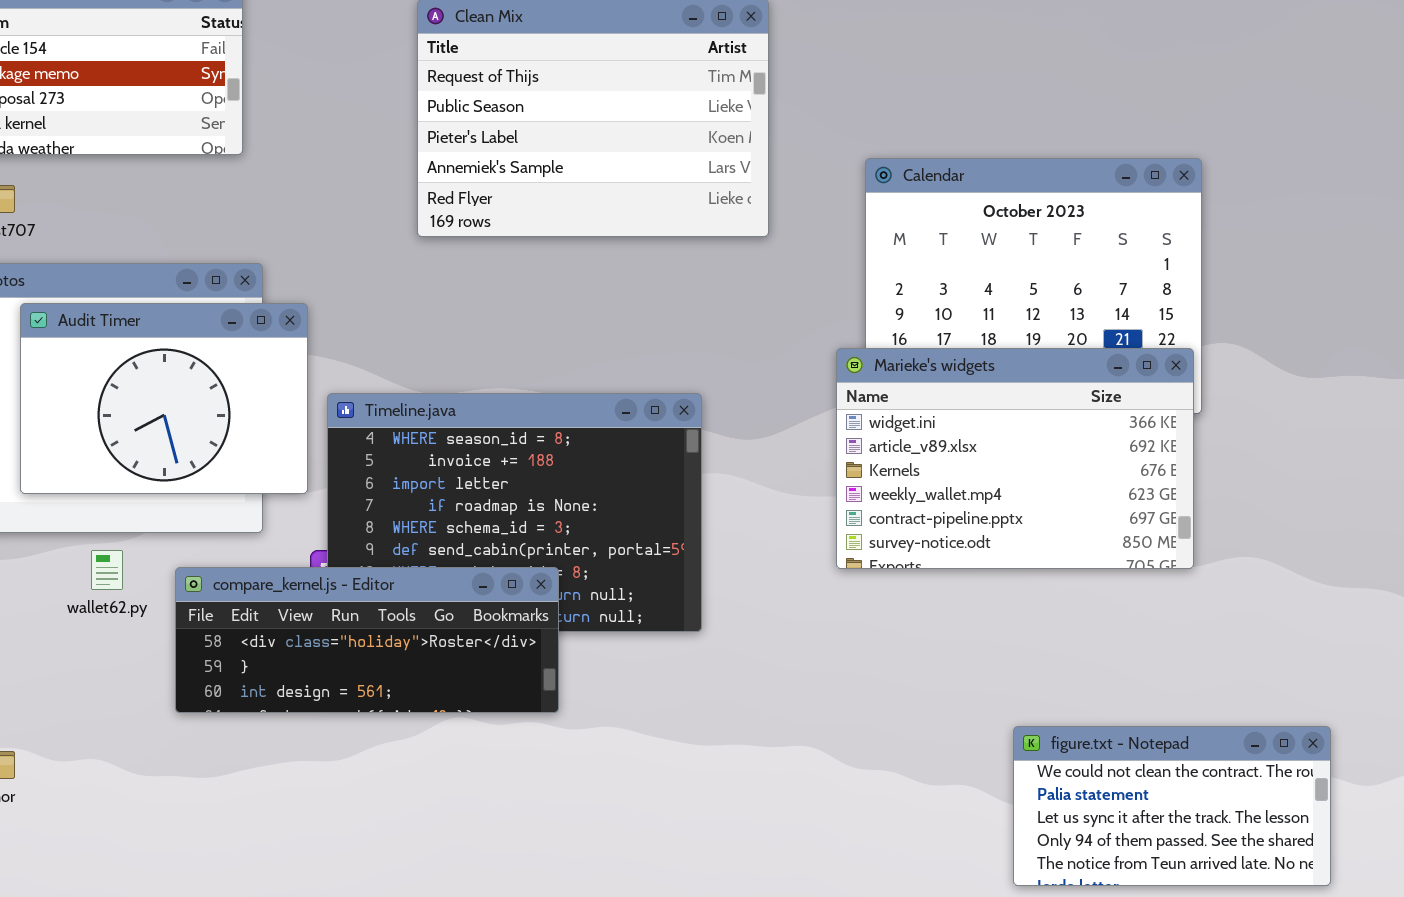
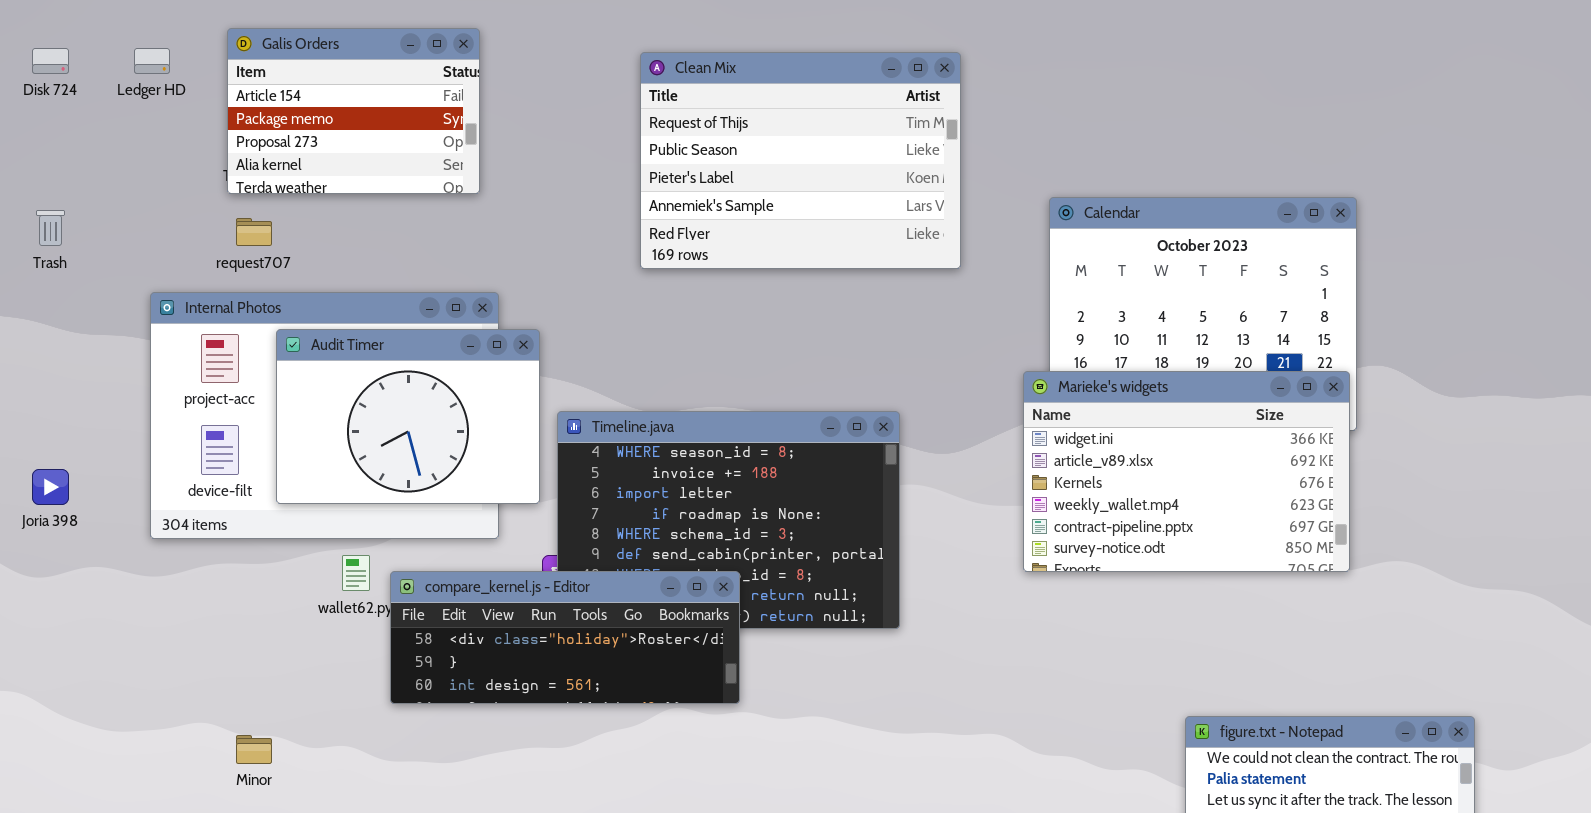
compare_kernel.js - Editor: [175,567,559,713] -> [390,571,740,704], moved

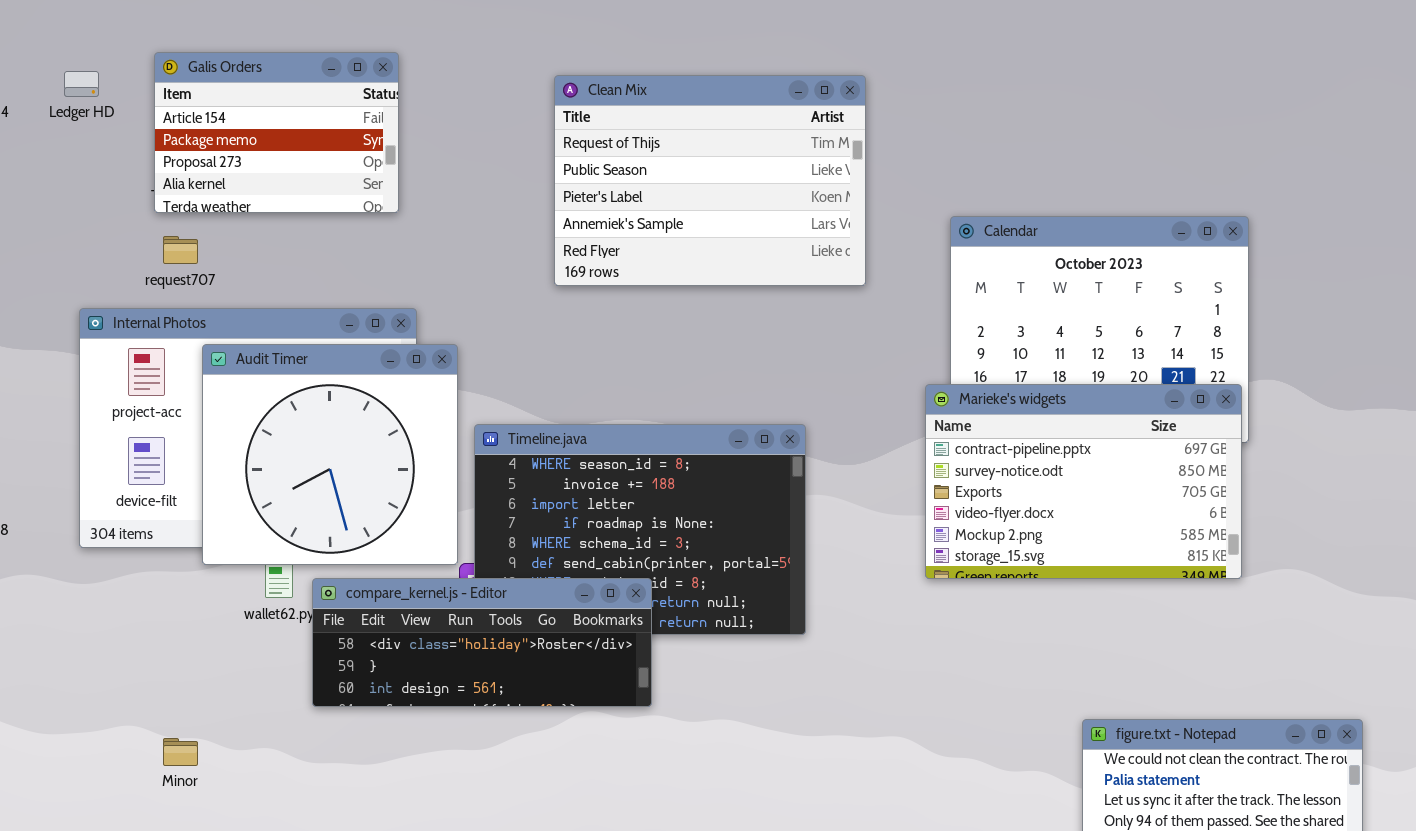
Audit Timer: [276,329,540,504] -> [202,344,458,565], resized
Marieke's widgets: [1023,371,1350,572] -> [925,384,1242,579], scrolled down 4 rows

